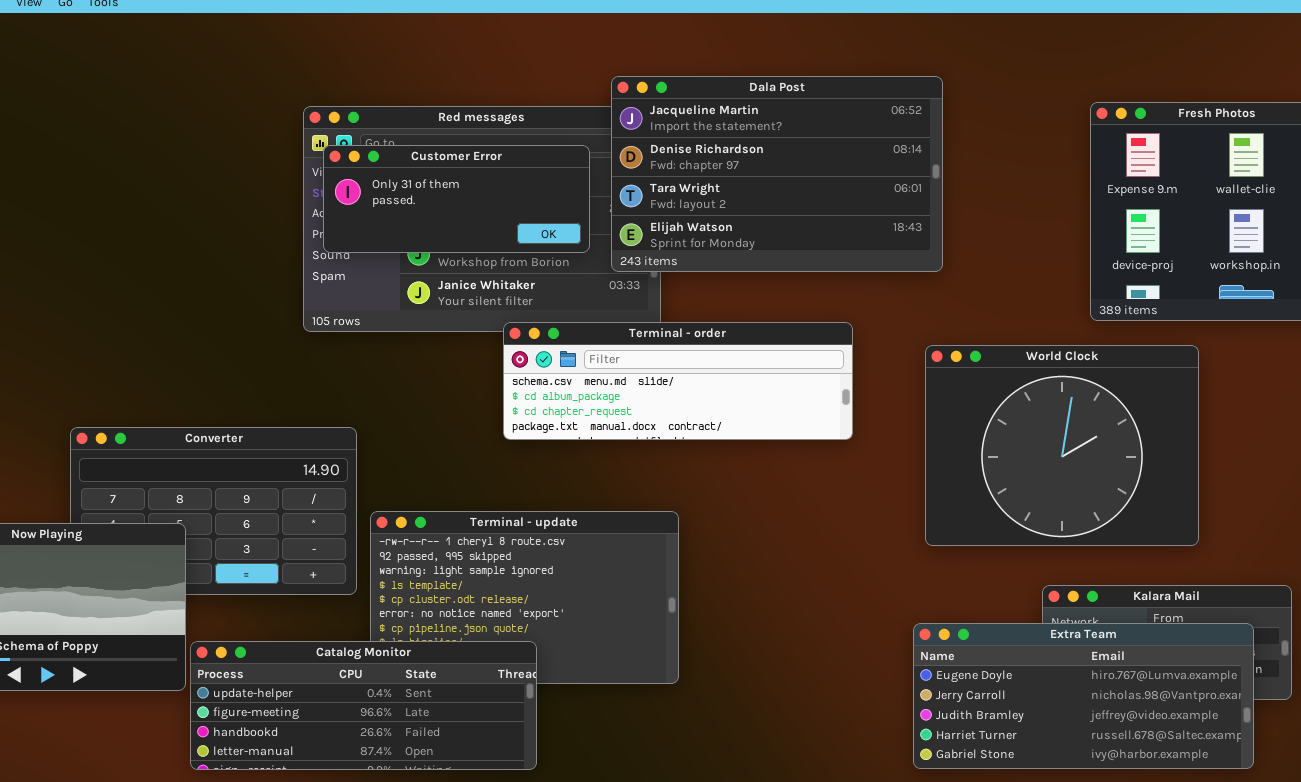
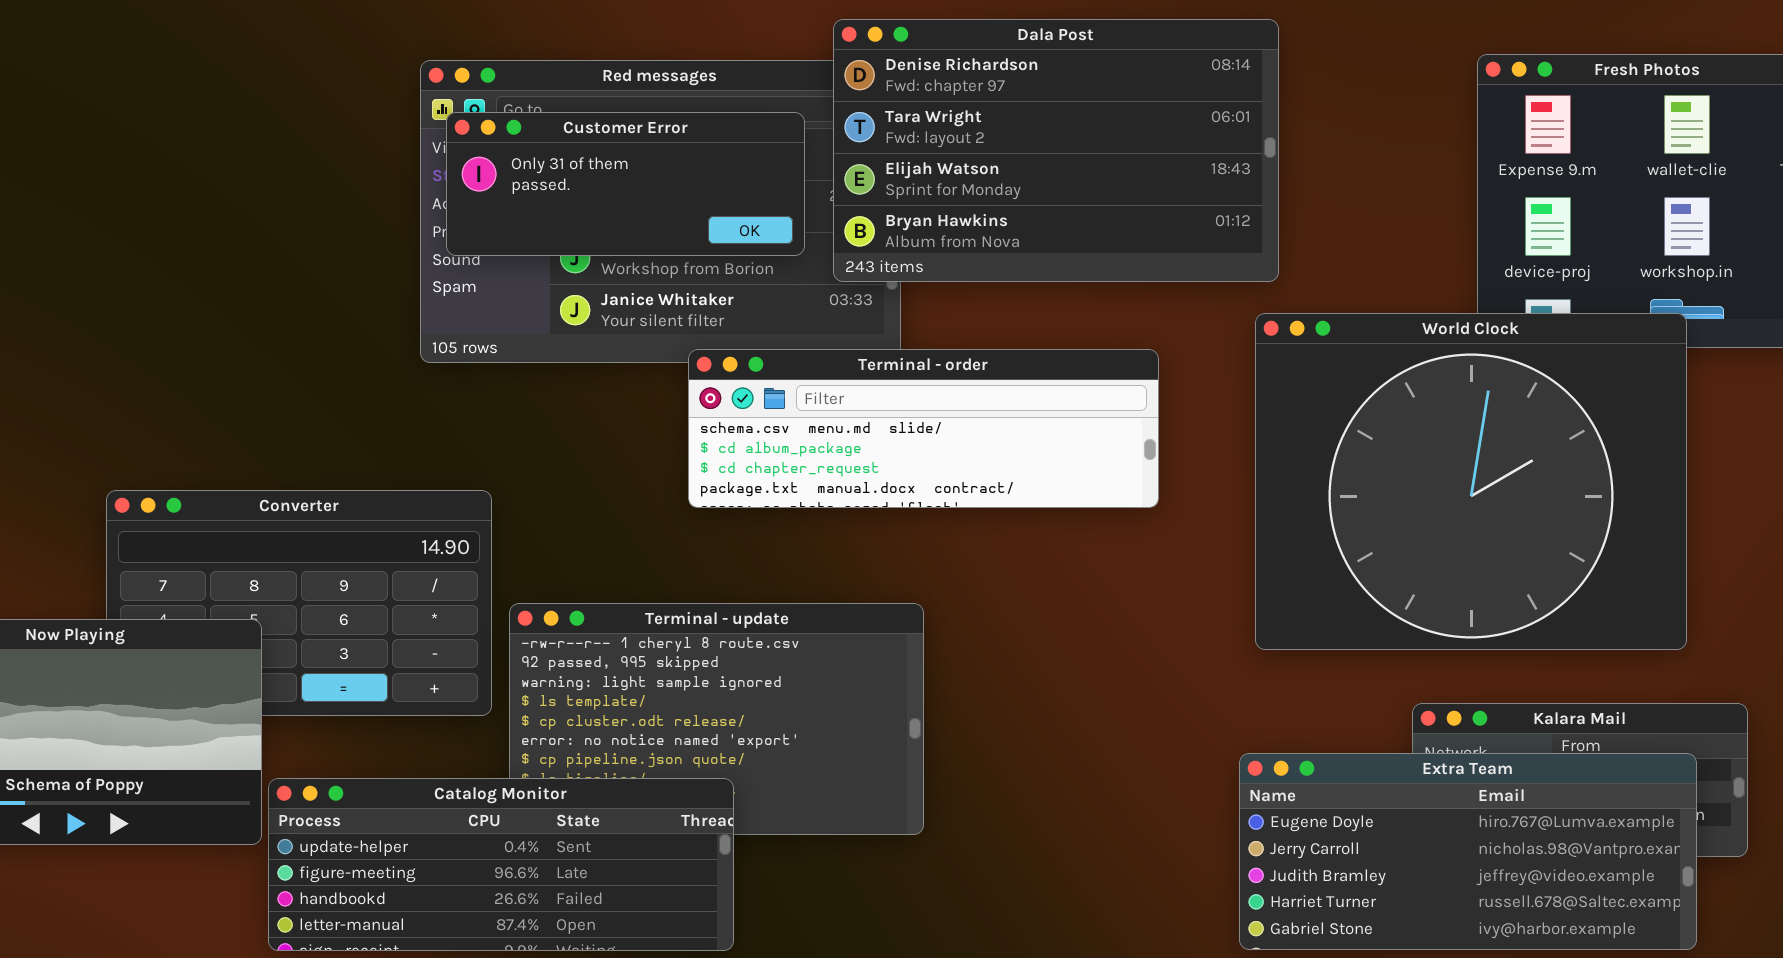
Dala Post: [611,76,943,272] -> [833,19,1279,282], scrolled down 1 row
World Clock: [925,345,1199,546] -> [1255,313,1687,650], resized

